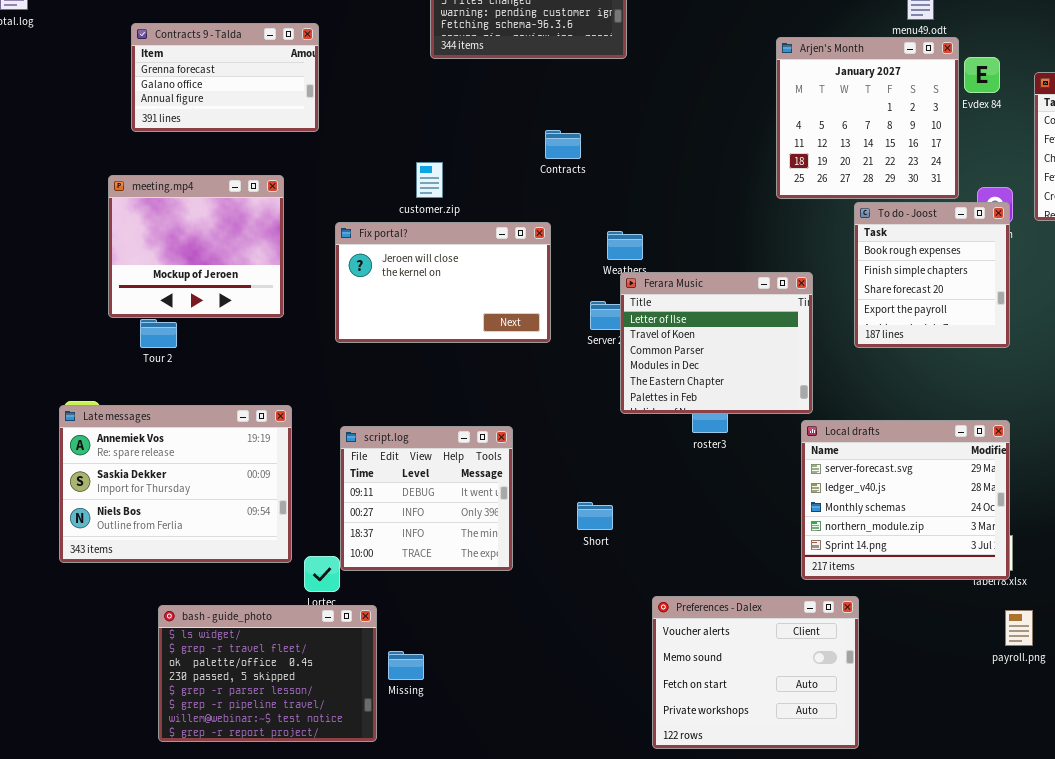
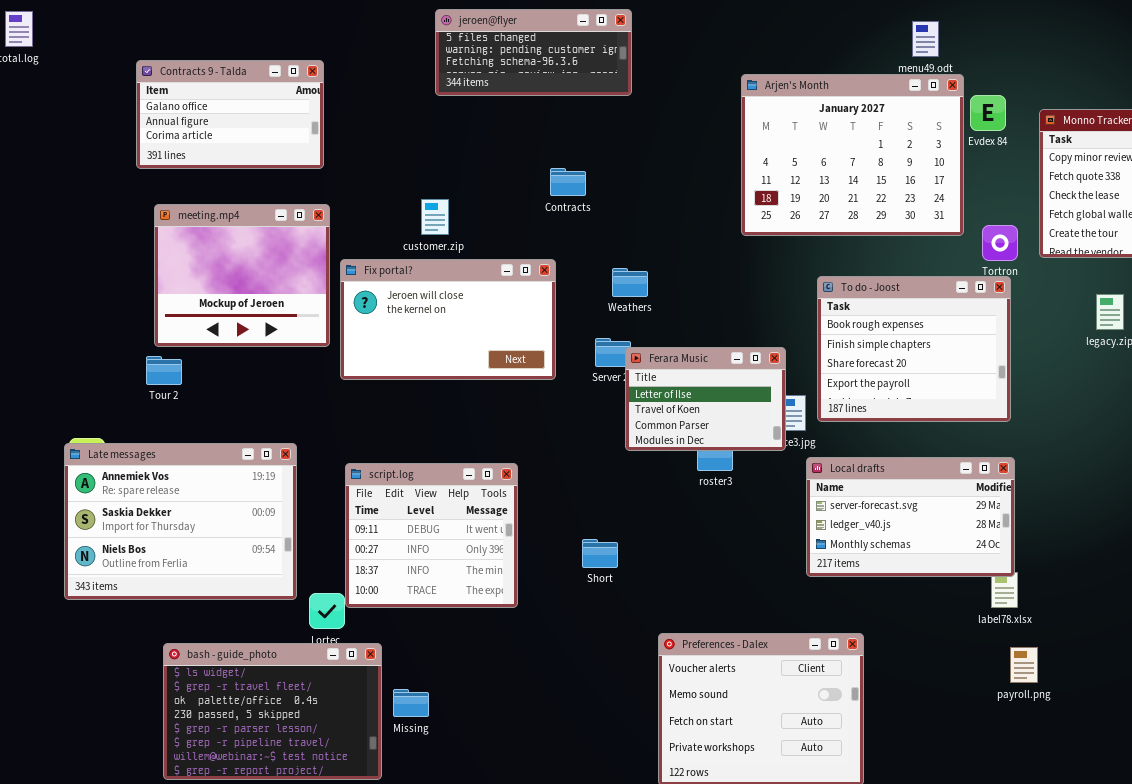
Contracts 9 - Talda: [131,23,319,132] -> [136,60,324,169], scrolled down 1 row
Arjen's Month: [776,37,959,199] -> [741,74,964,236], resized
meeting.mp4: [108,175,284,318] -> [154,204,330,347], moved
To do - Joost: [854,202,1010,348] -> [817,276,1011,422], moved, resized
Ferara Music: [620,272,813,414] -> [625,347,786,451], resized
Local drafts: [801,420,1010,580] -> [806,457,1015,577], resized

